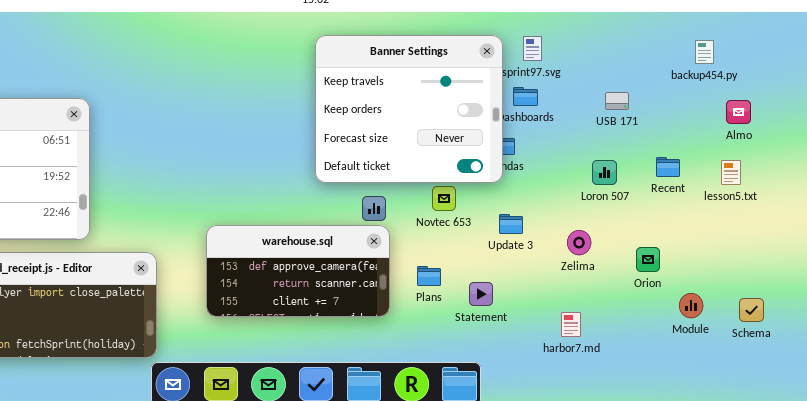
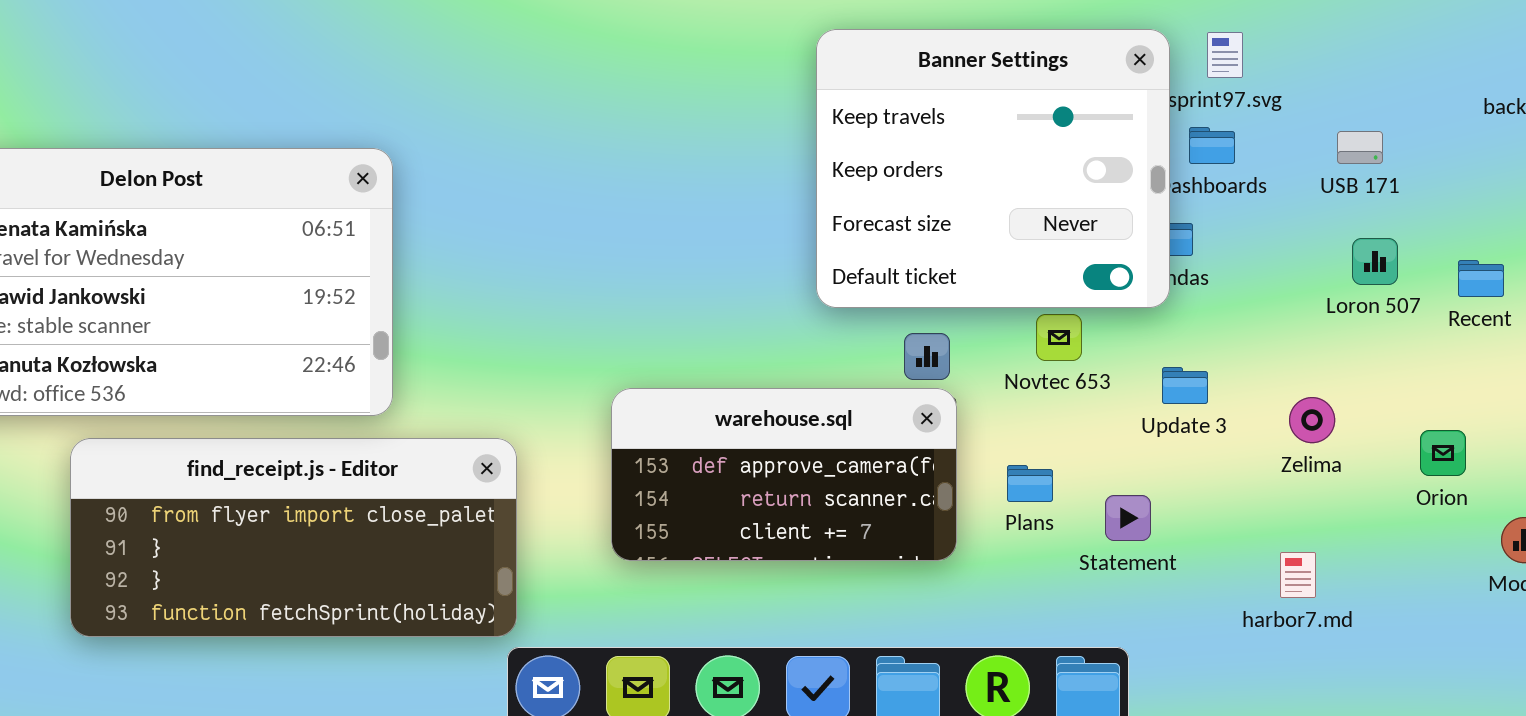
USB 171: [605,92,629,110] -> [1337,131,1383,164], moved
Loron 507: [592,160,617,185] -> [1352,238,1398,285], moved

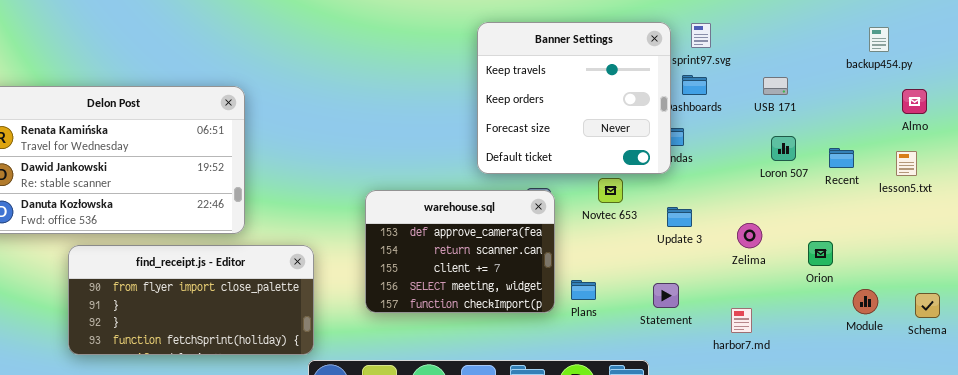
warehouse.sql: [611,388,957,561] -> [365,190,555,313], resized
Plans: [1007,465,1053,502] -> [571,280,596,300], moved
Statement: [1105,495,1151,541] -> [653,283,679,308], moved

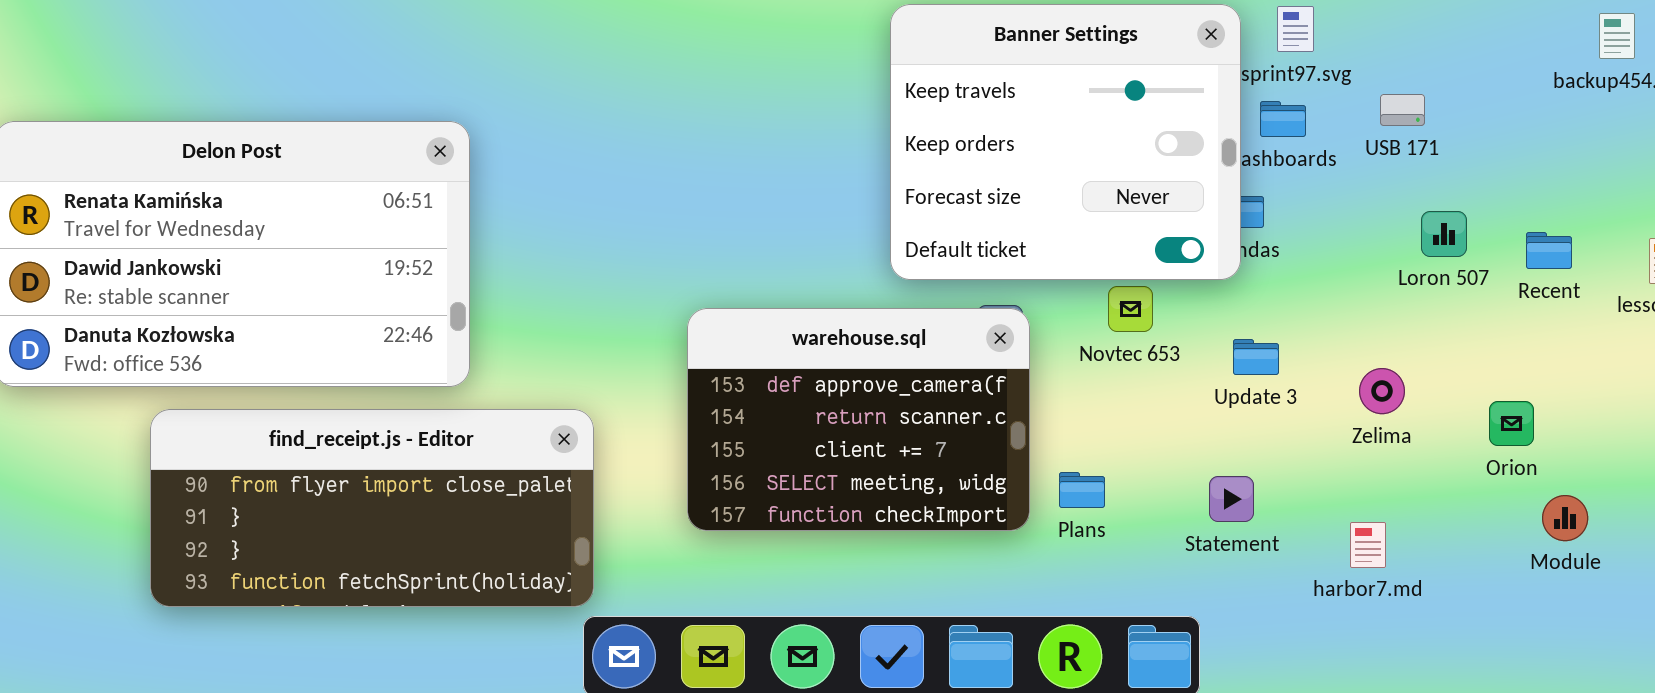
USB 171: [763,77,788,95] -> [1380,94,1425,126], moved
Module: [853,289,878,314] -> [1542,495,1588,541], moved

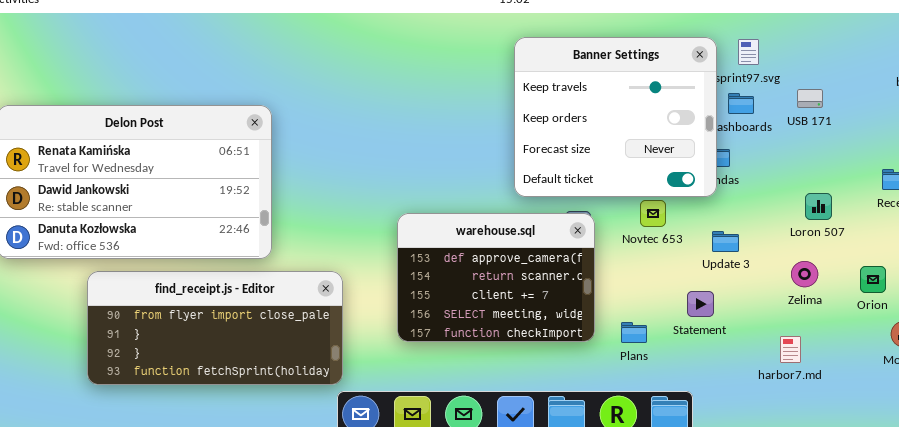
Loron 507: [1421,211,1467,257] -> [805,193,832,220], moved
Zelima: [1359,368,1405,414] -> [791,261,818,287], moved
Plans: [1059,472,1105,508] -> [621,322,647,343], moved
Statement: [1209,476,1254,522] -> [687,291,714,317], moved

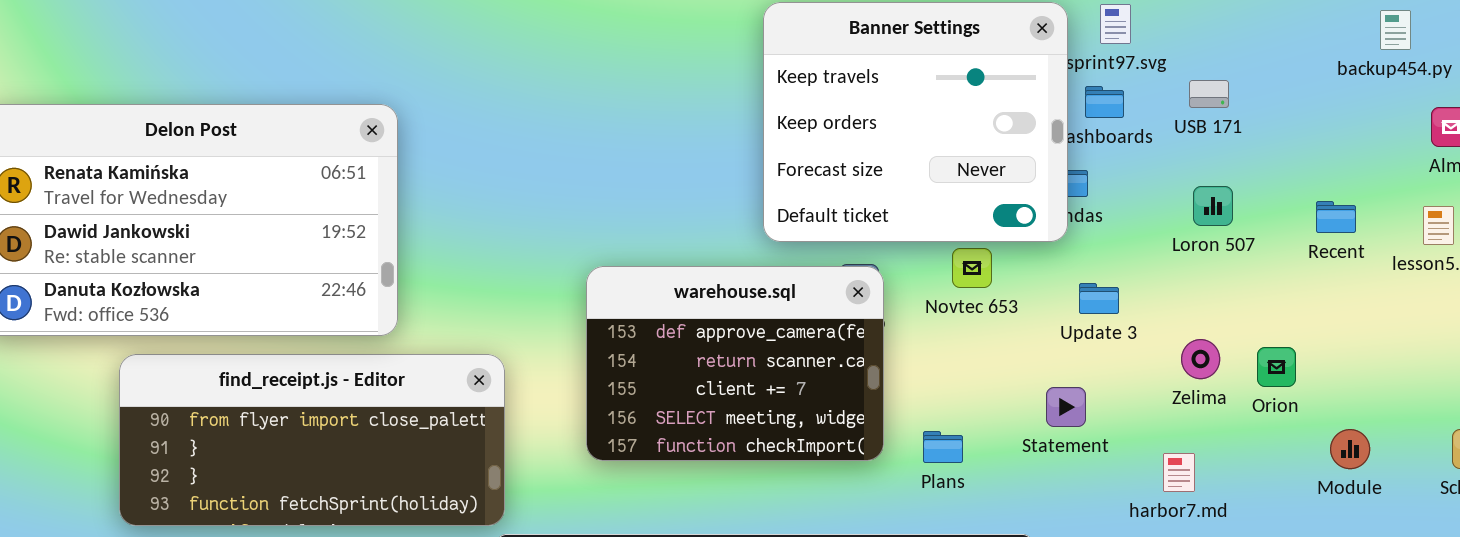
Loron 507: [805,193,832,220] -> [1193,186,1233,226], moved
Update 3: [712,231,739,252] -> [1079,283,1119,314], moved
Orion: [860,266,886,293] -> [1257,347,1296,387], moved
Statement: [687,291,714,317] -> [1046,387,1086,427], moved

